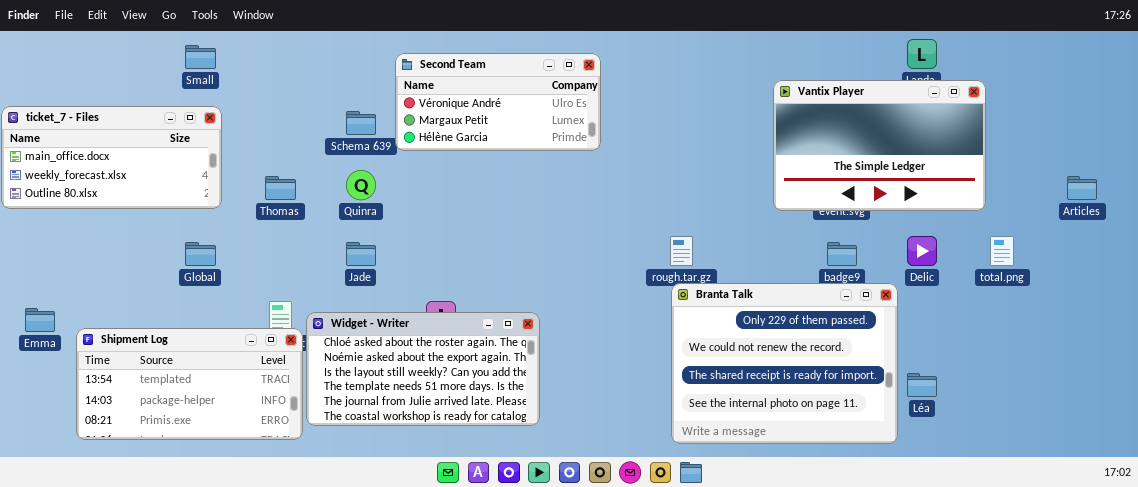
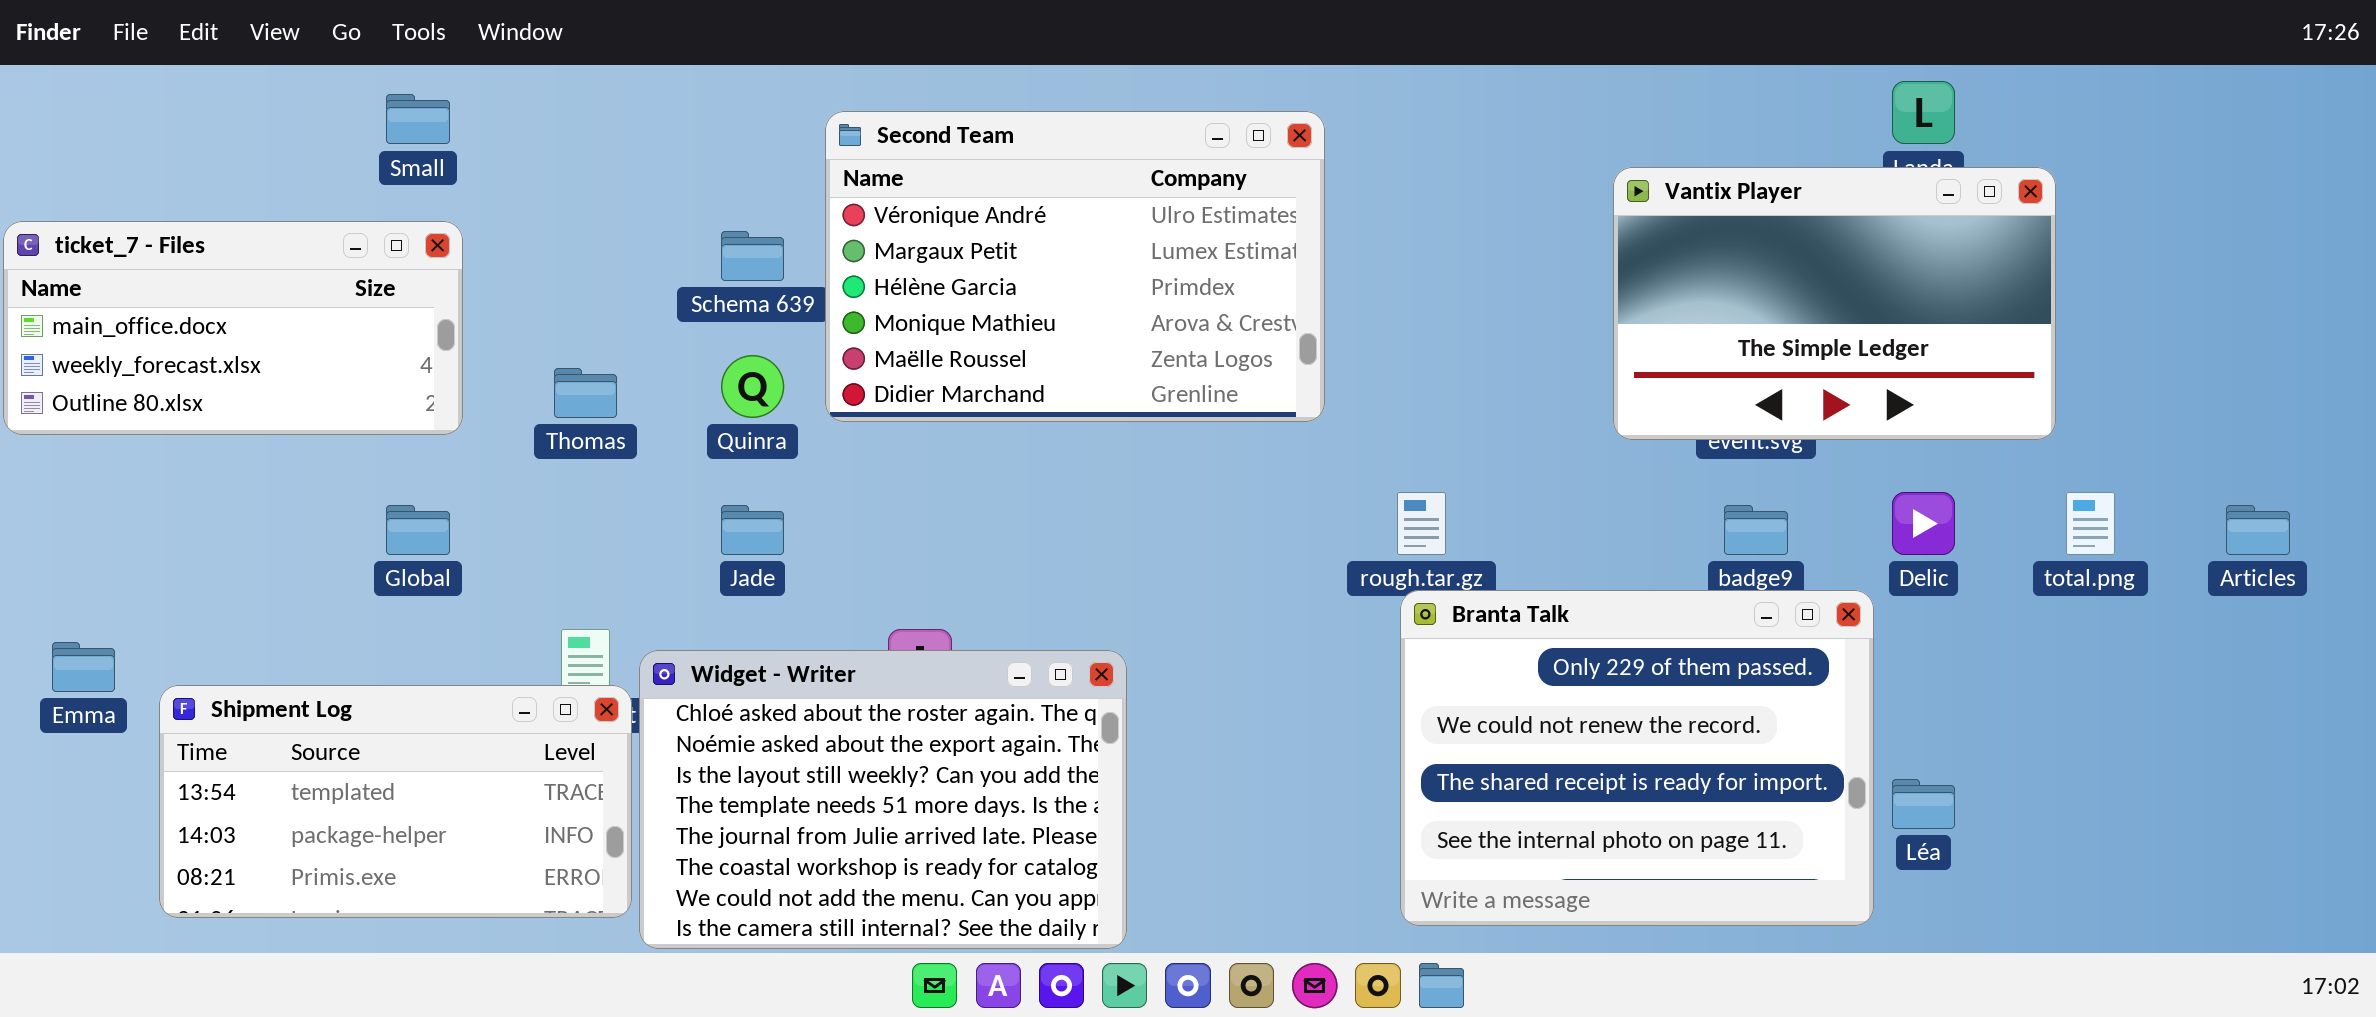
Second Team: [395,53,601,151] -> [825,111,1325,422], resized
Articles: [1067,176,1097,200] -> [2226,505,2290,555], moved
Widget - Writer: [306,312,540,426] -> [639,650,1127,949], resized

